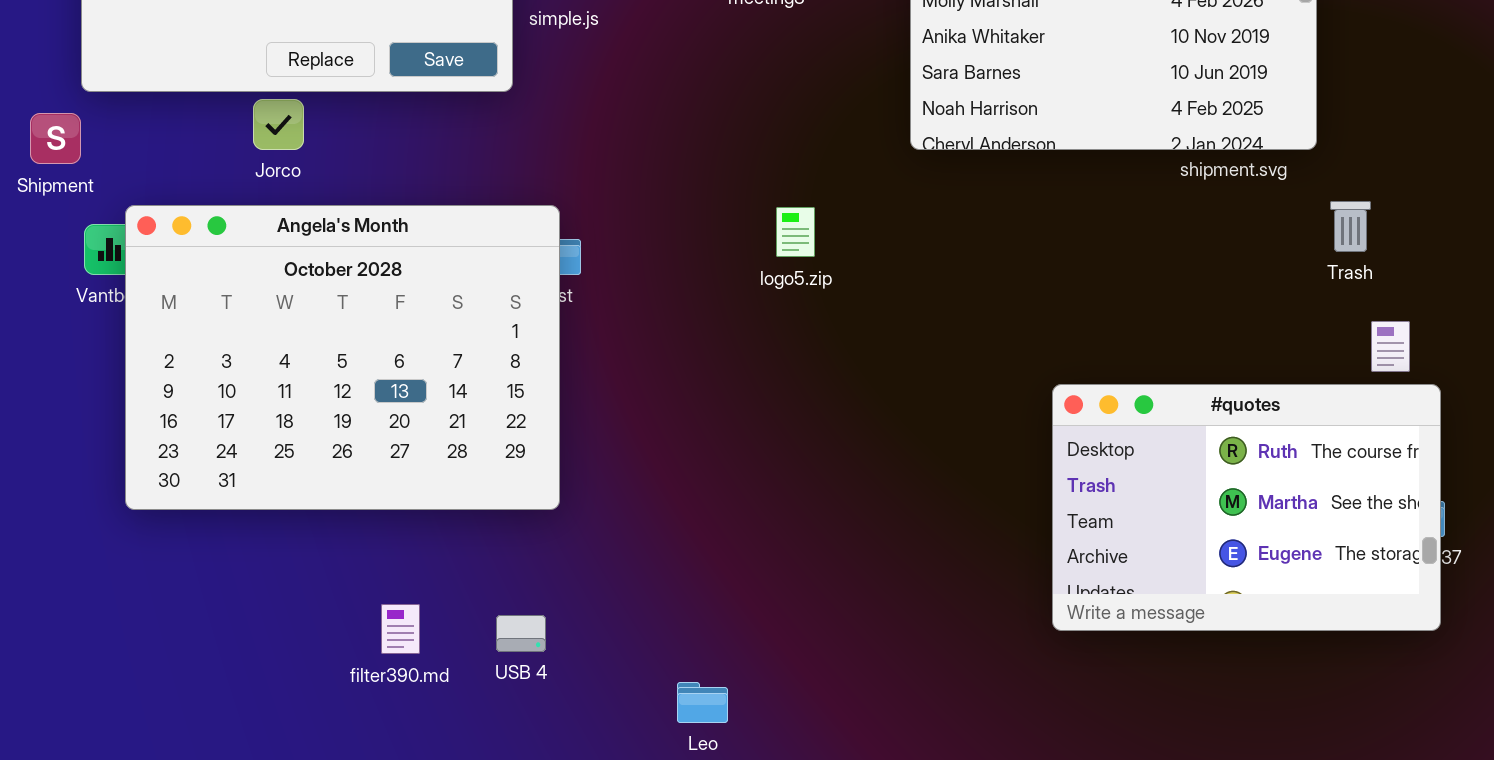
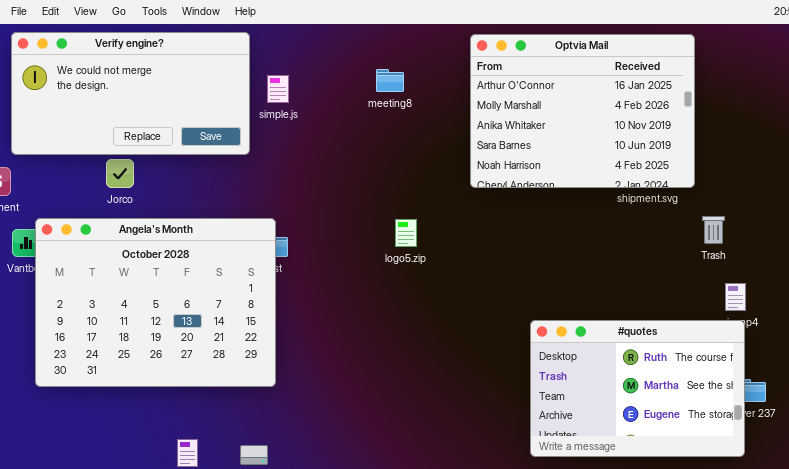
#quotes: [1052,384,1441,631] -> [530,320,745,457], moved

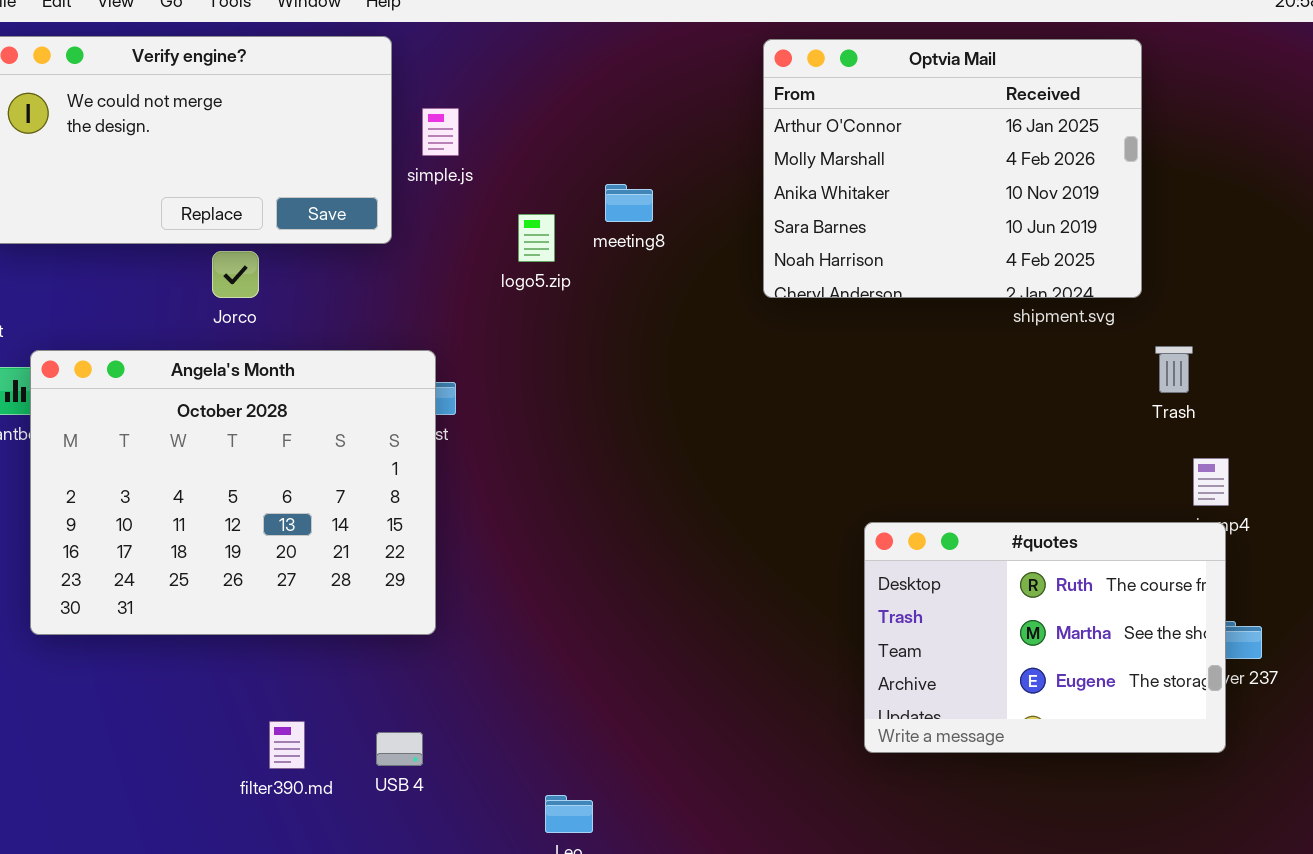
meeting8: [376,69,404,92] -> [605,184,653,222], moved
Jorco: [106,159,134,188] -> [212,251,259,298], moved
logo5.zip: [395,219,417,247] -> [518,214,555,262], moved

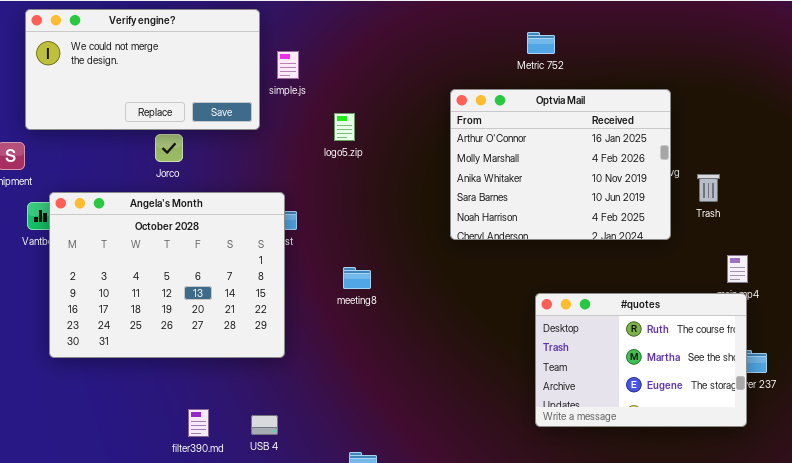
Optvia Mail: [763,39,1142,298] -> [450,89,671,240], moved
meeting8: [605,184,653,222] -> [343,267,371,289], moved
Trash: [1155,346,1193,393] -> [697,174,720,202], moved

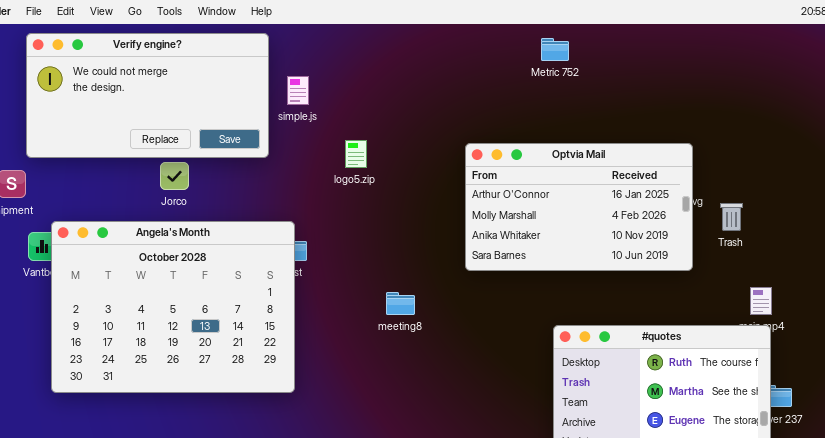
Metric 752: [527,32,555,54] -> [541,38,569,61], moved
Optvia Mail: [450,89,671,240] -> [465,143,693,271], resized
meeting8: [343,267,371,289] -> [386,292,415,315], moved

